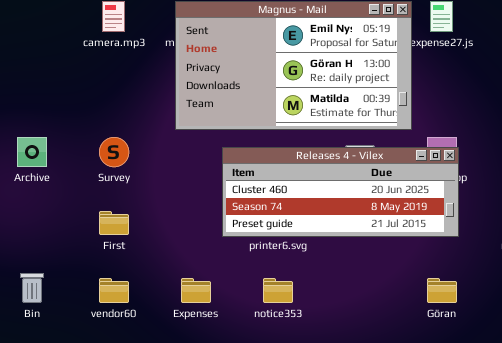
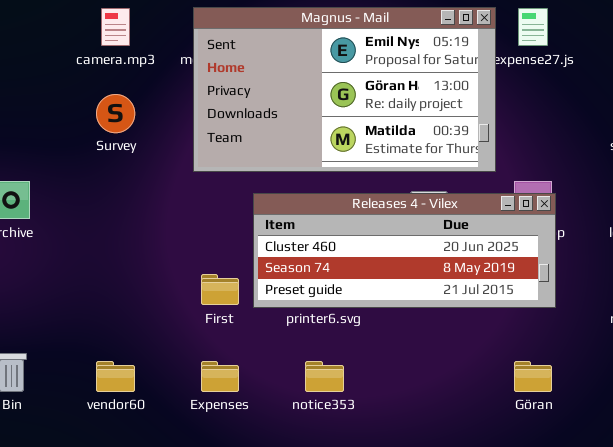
Survey: [99,137,129,167] -> [96,94,135,133], moved
First: [99,211,129,235] -> [201,274,239,305], moved

